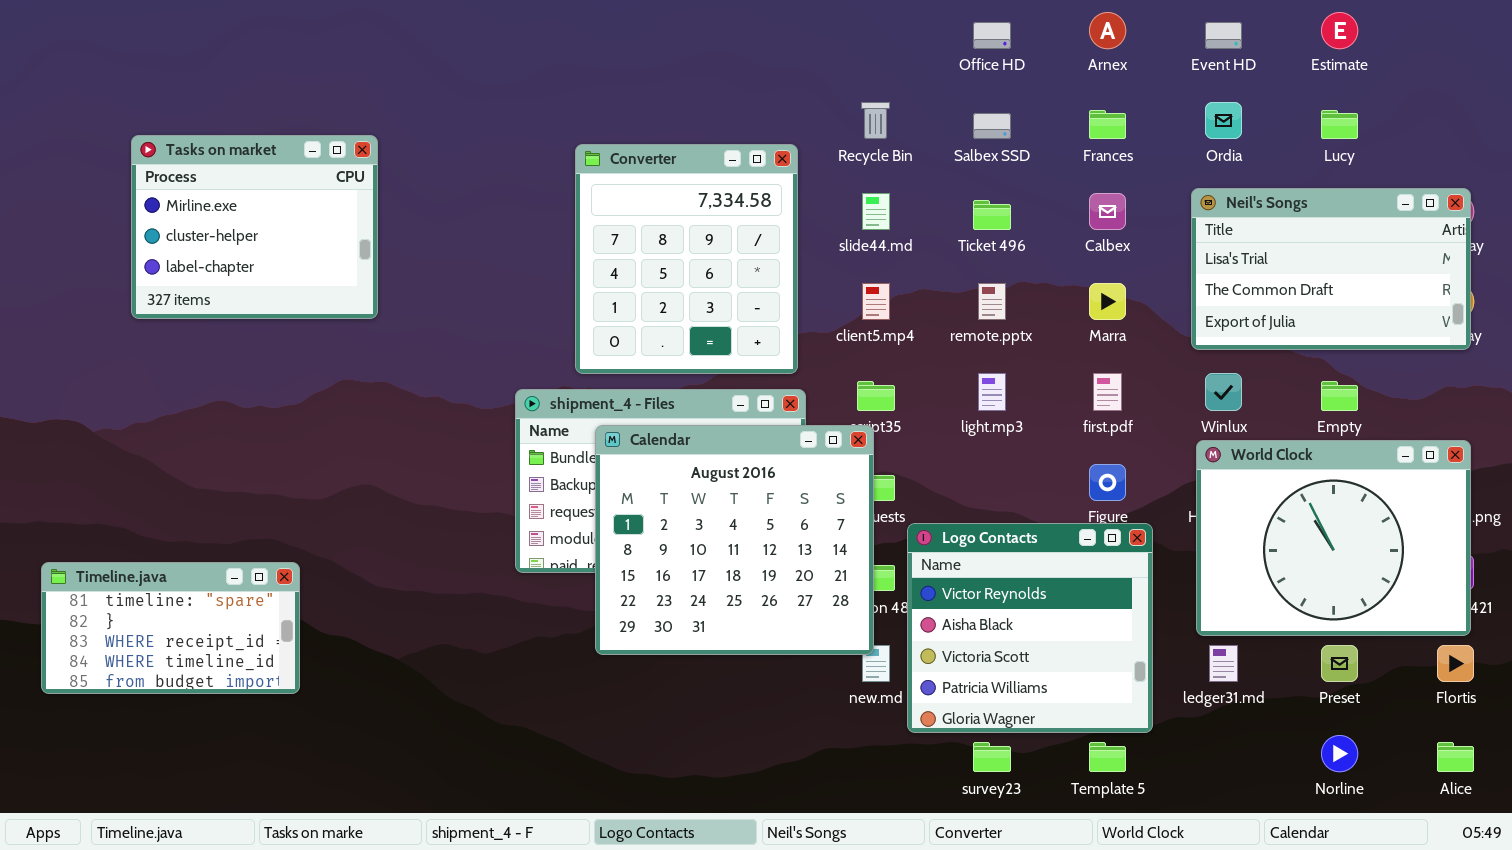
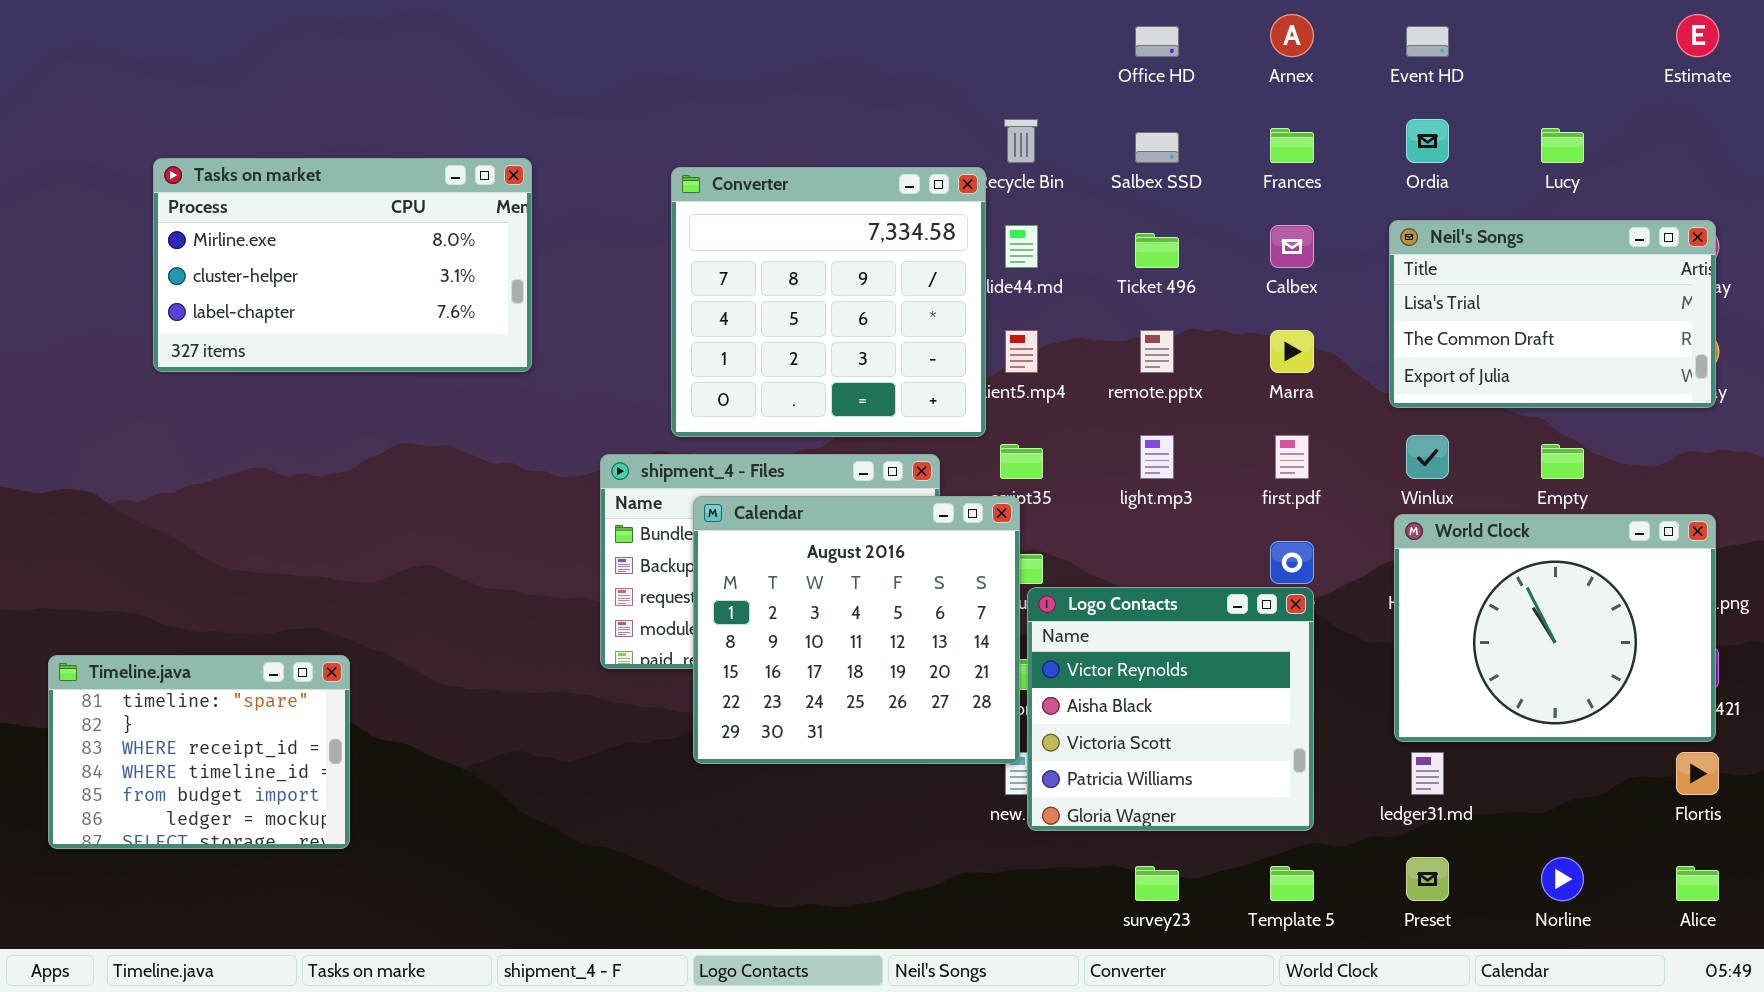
Estimate: [1321,12,1358,49] -> [1676,14,1719,57], moved
Tasks on market: [131,135,378,319] -> [153,158,532,372], resized
Converter: [575,144,798,374] -> [671,167,986,437], resized
Logo Contacts: [907,523,1153,733] -> [1027,587,1314,831], moved
Timeline.java: [41,562,300,694] -> [48,655,350,849], resized
Preset: [1321,645,1358,682] -> [1406,857,1449,901], moved

